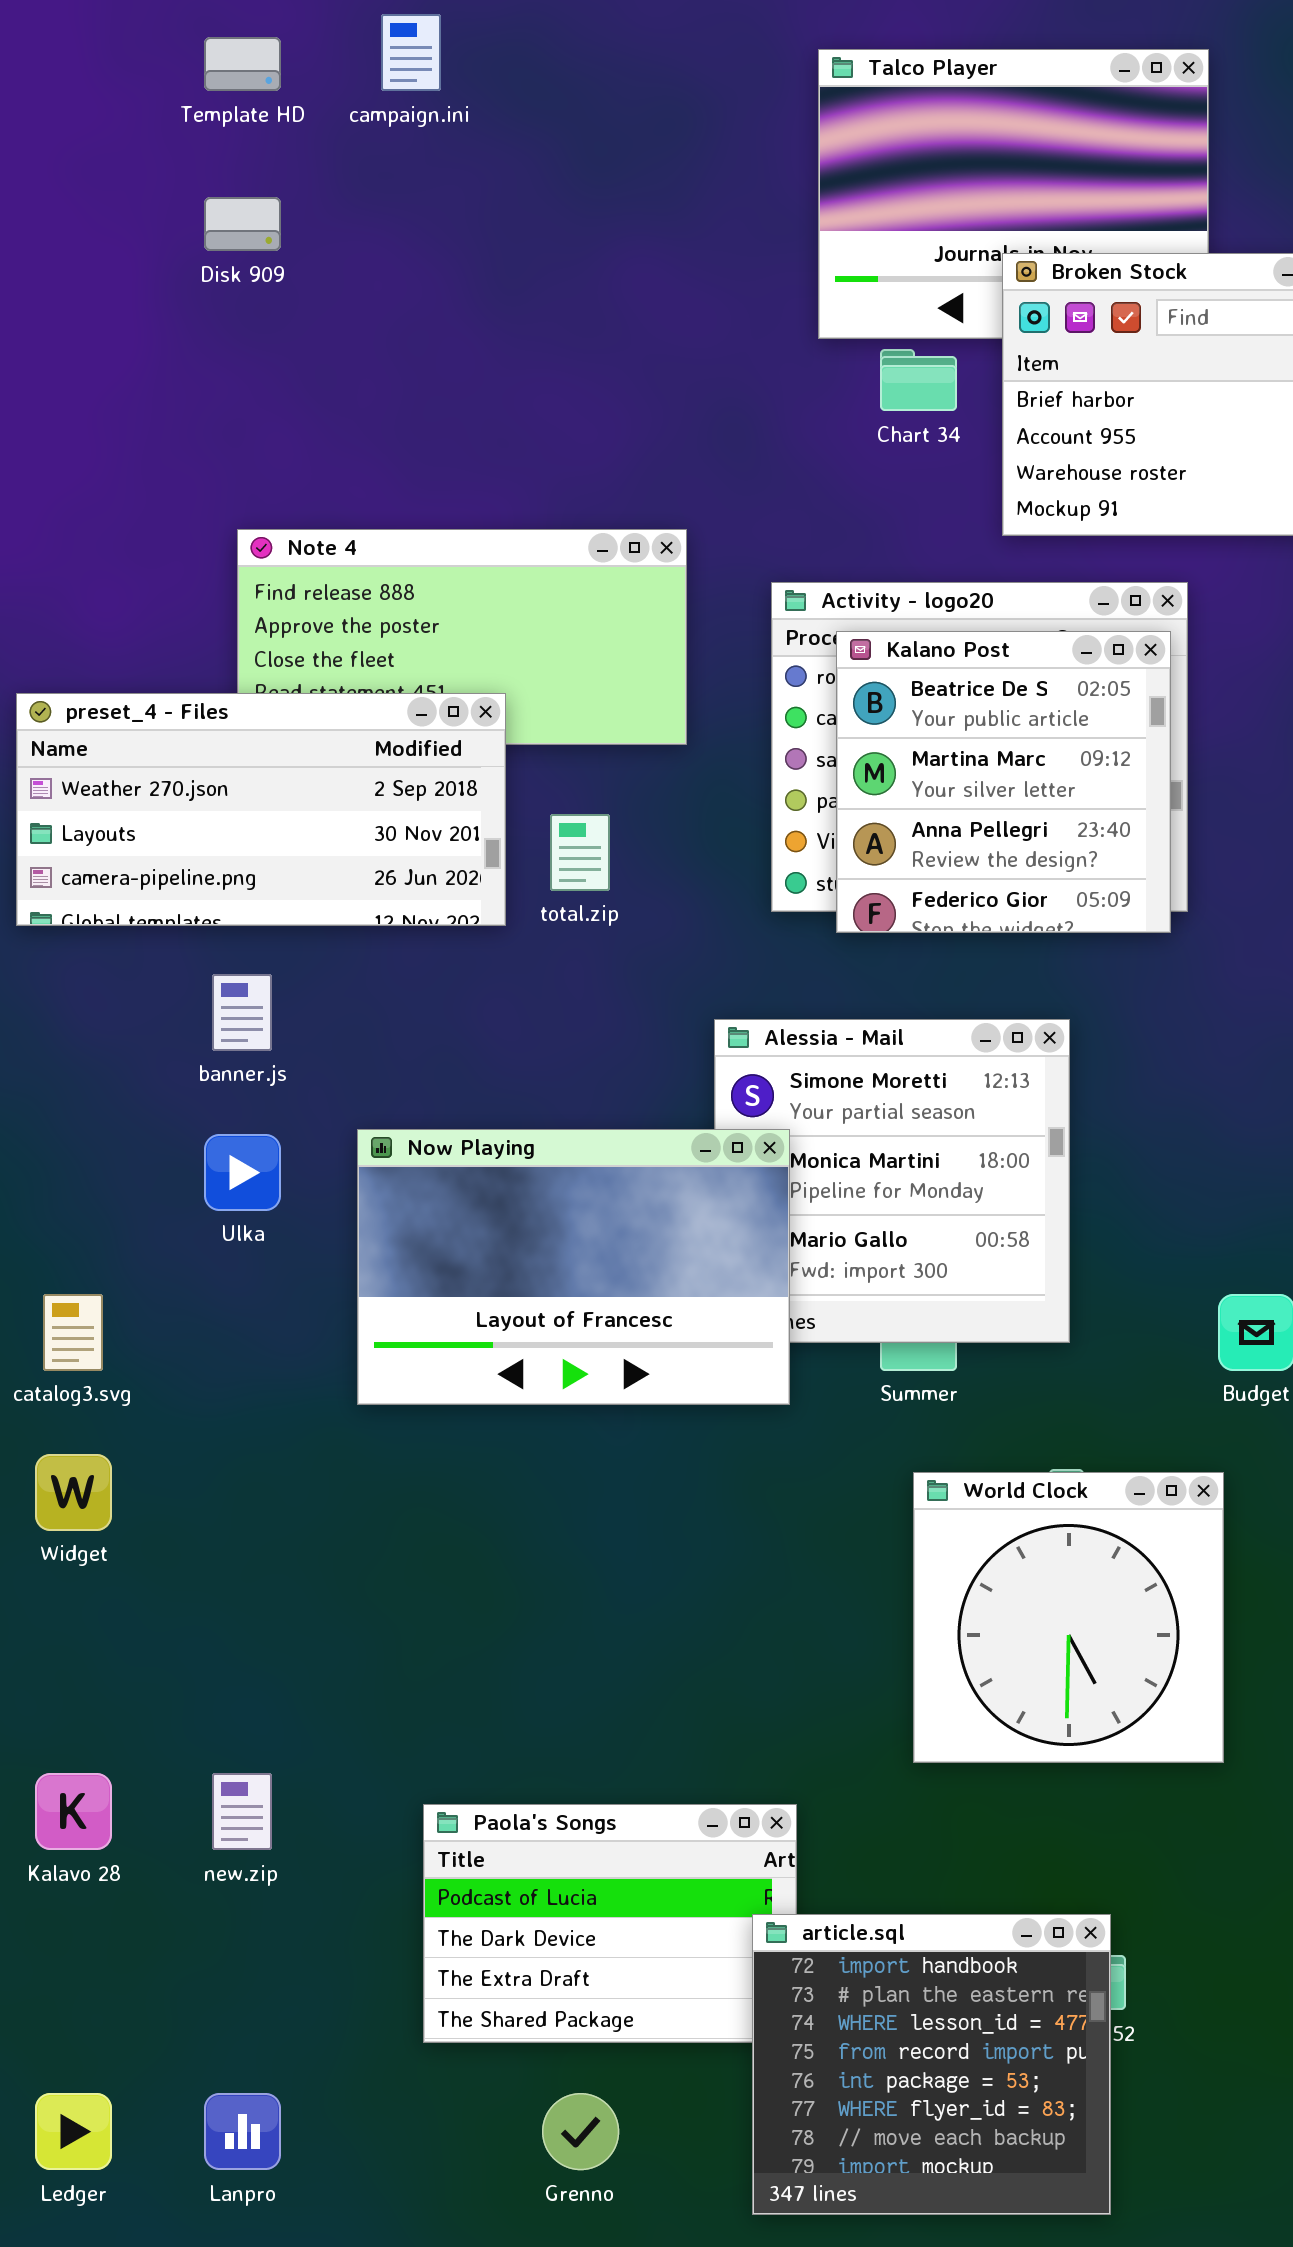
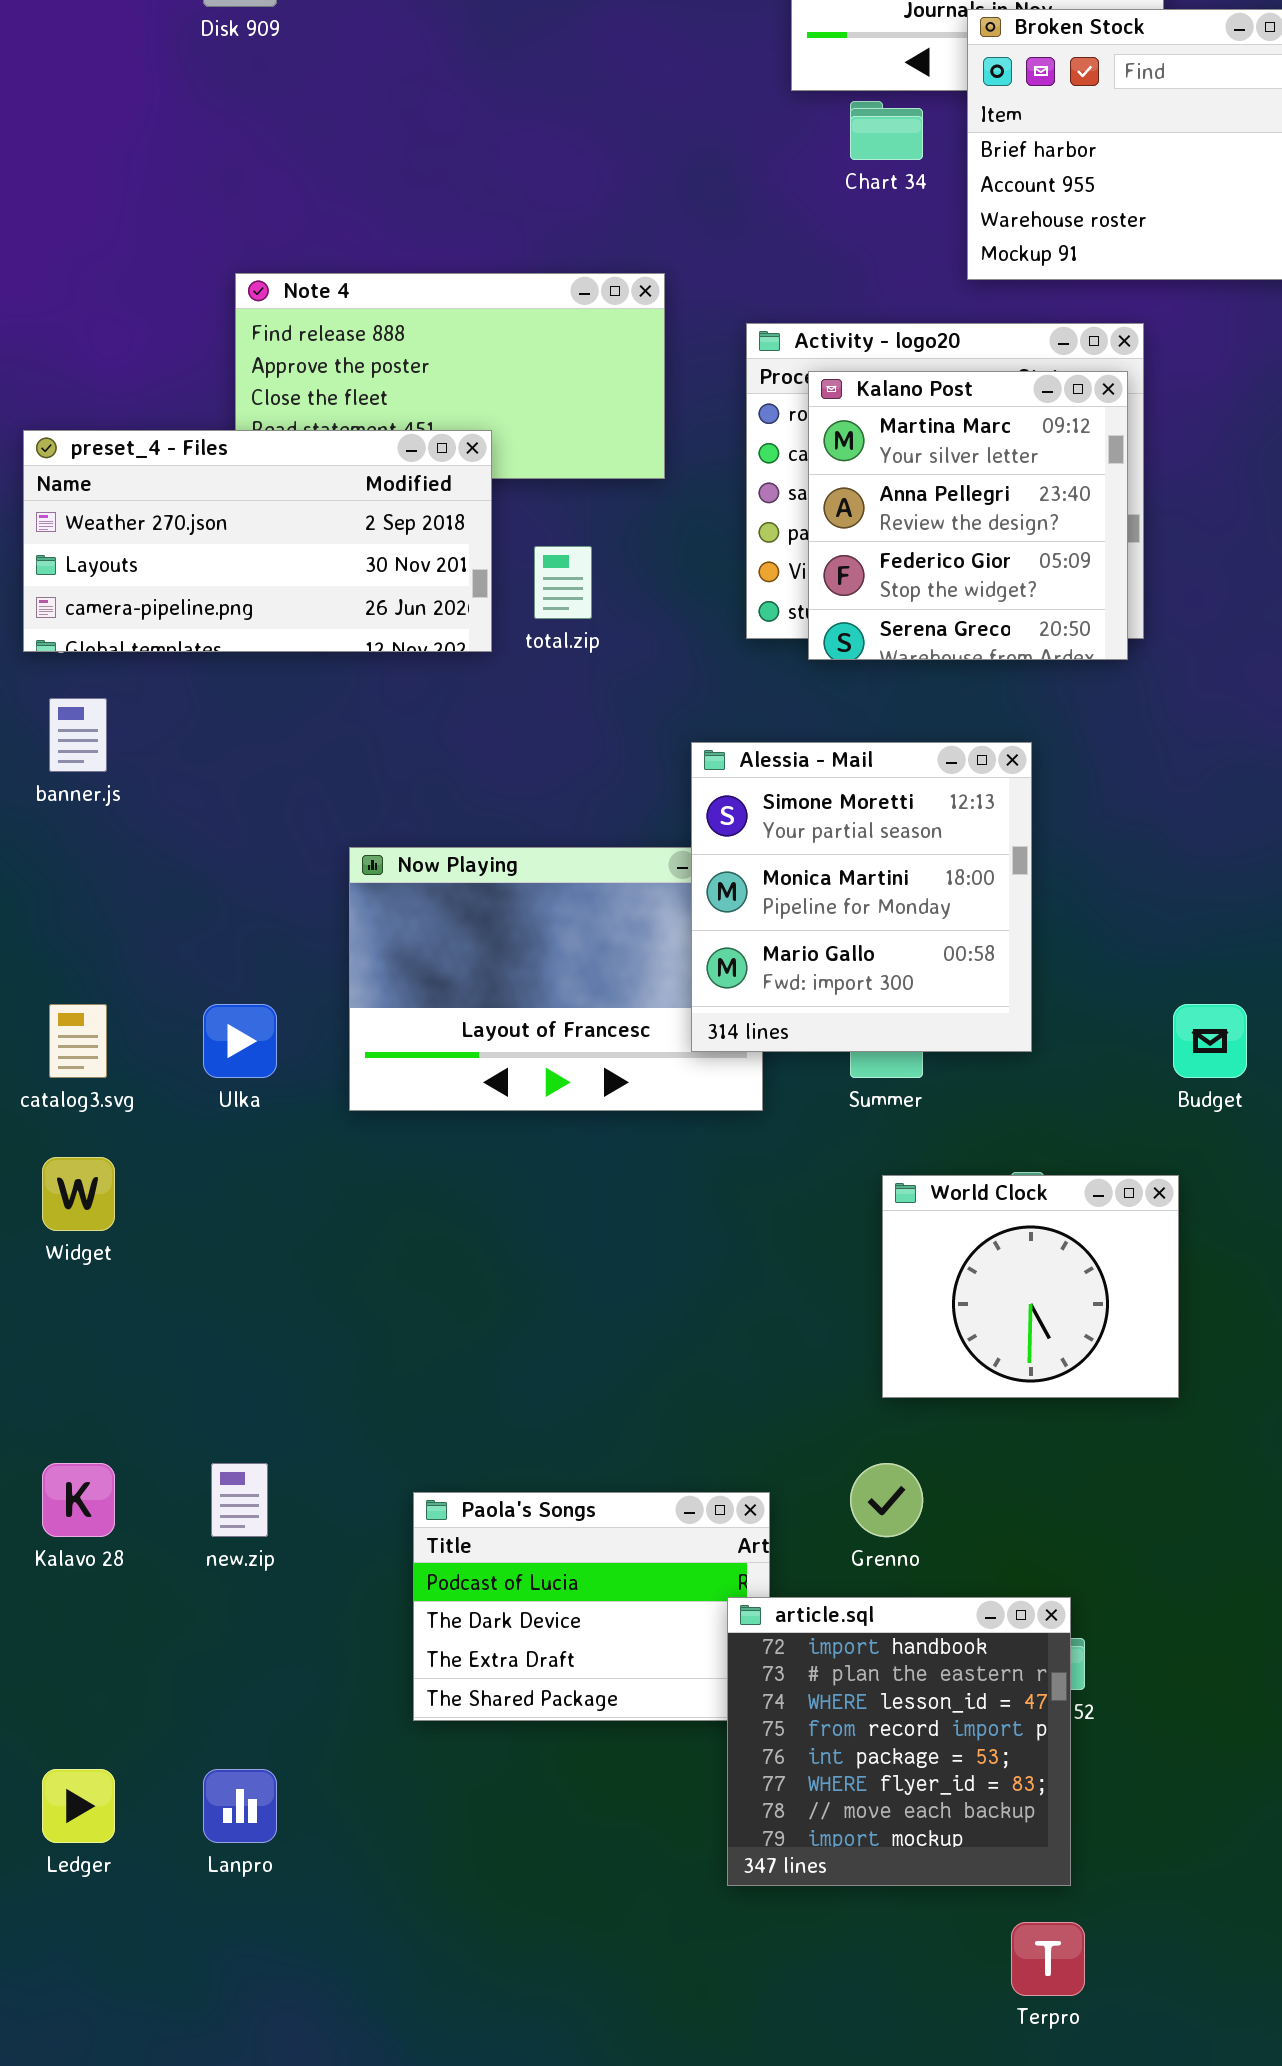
Kalano Post: [836,631,1171,933] -> [808,371,1128,660], scrolled down 1 row
banner.js: [212,974,272,1051] -> [49,698,107,772], moved
Alessia - Mail: [714,1019,1070,1343] -> [691,742,1032,1052], raised
Ulka: [204,1134,281,1211] -> [203,1004,277,1078], moved
World Clock: [913,1472,1224,1763] -> [882,1175,1179,1398], resized
Grenno: [542,2093,619,2170] -> [850,1463,923,1537], moved

